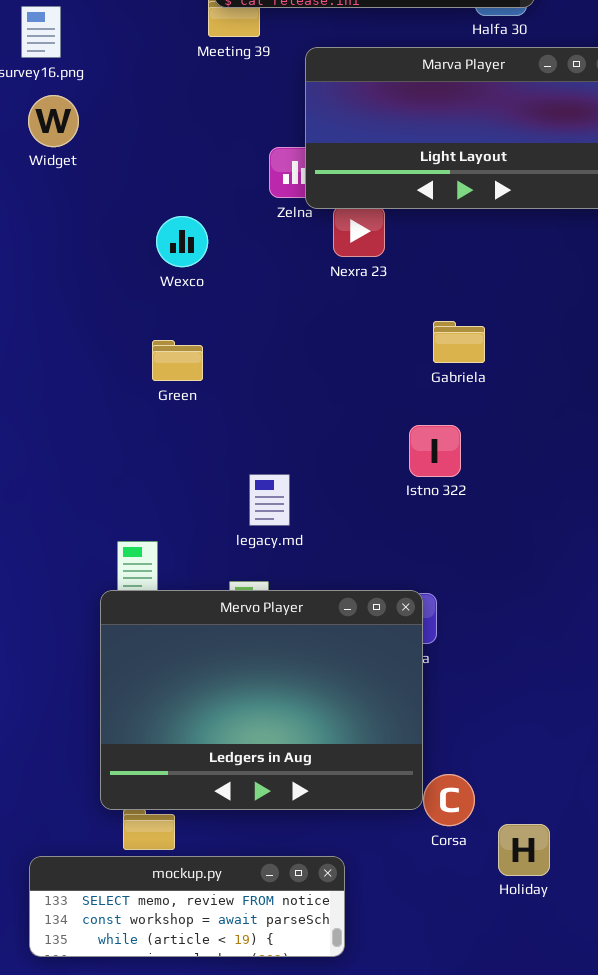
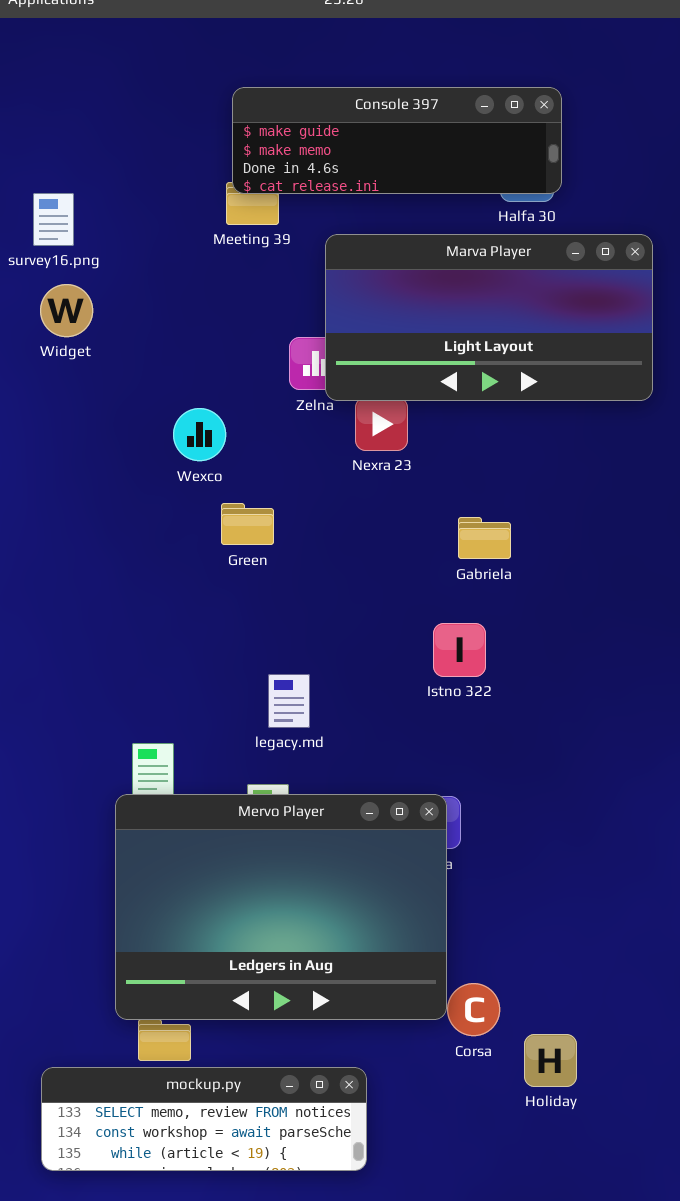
Green: [152,340,203,381] -> [221,503,274,545], moved

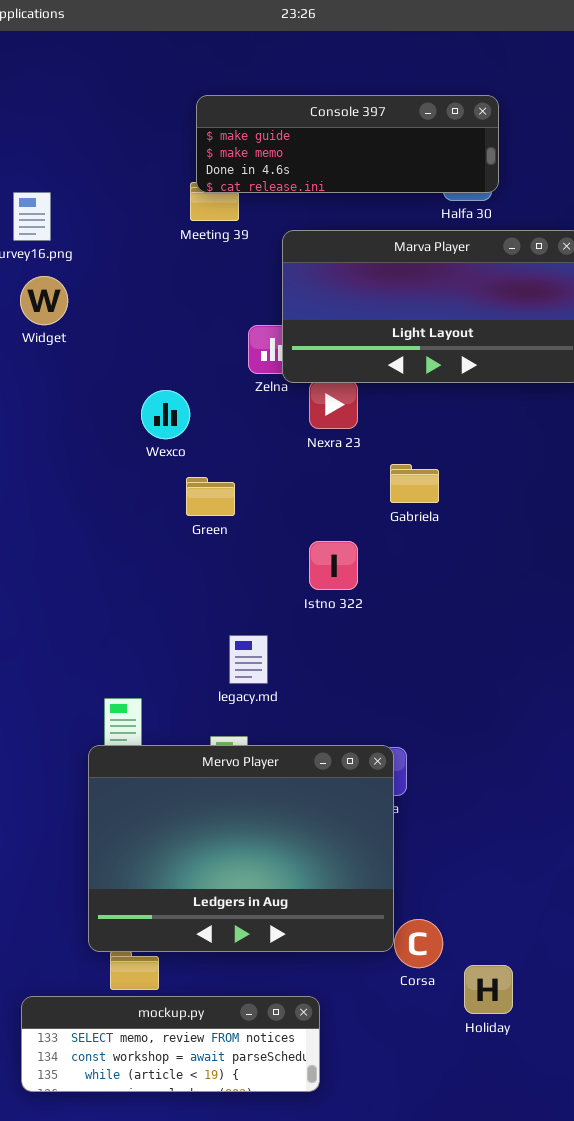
Gabriela: [458,517,511,559] -> [390,464,439,503], moved
Istno 322: [433,623,486,677] -> [309,541,358,590], moved

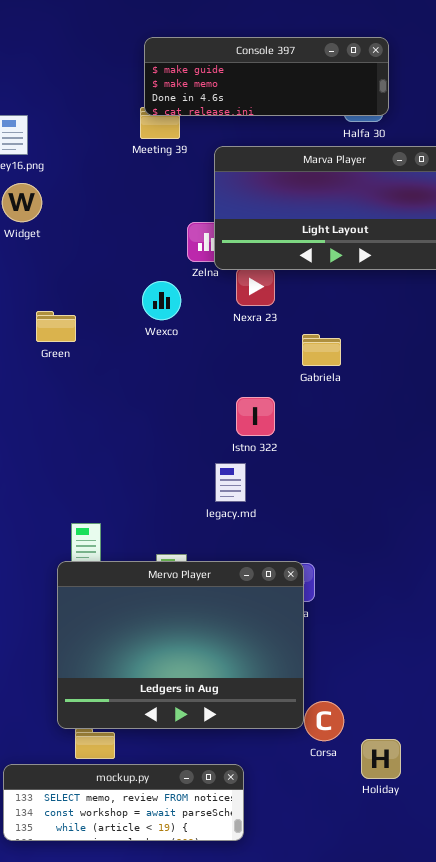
Wexco: [141,390,190,439] -> [142,281,181,320], moved
Green: [186,477,235,516] -> [36,311,76,342], moved
legacy.md: [229,635,268,684] -> [215,463,246,502], moved

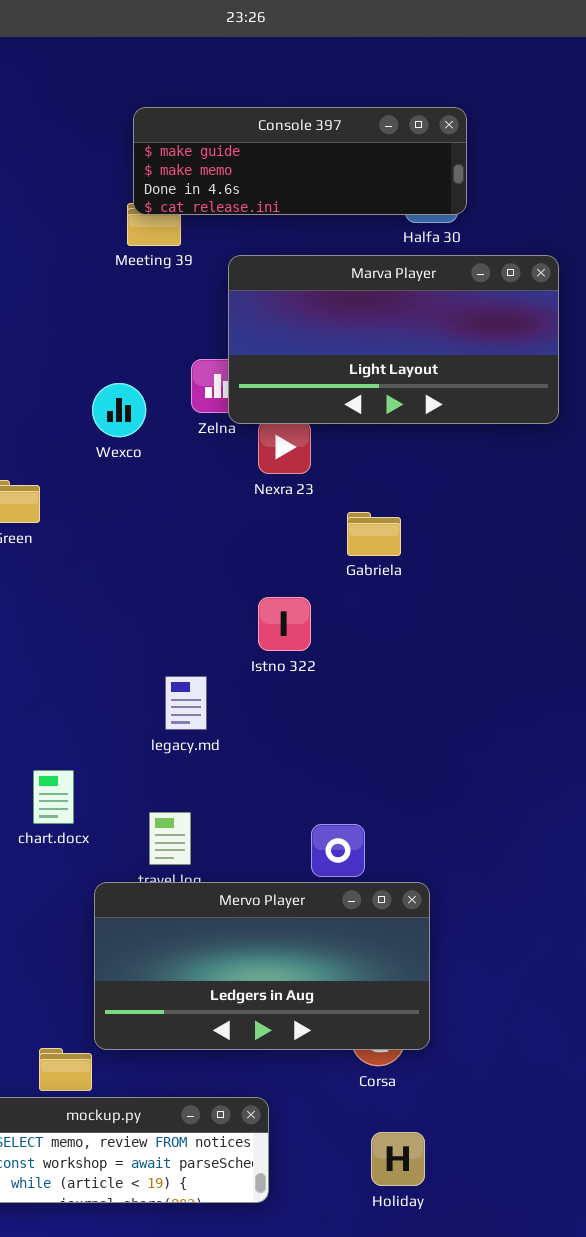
Wexco: [142,281,181,320] -> [92,383,146,437], moved
legacy.md: [215,463,246,502] -> [165,676,207,730], moved
Mervo Player: [57,561,304,729] -> [94,882,430,1050], moved, resized
Holiday: [361,739,401,779] -> [371,1132,425,1186], moved

